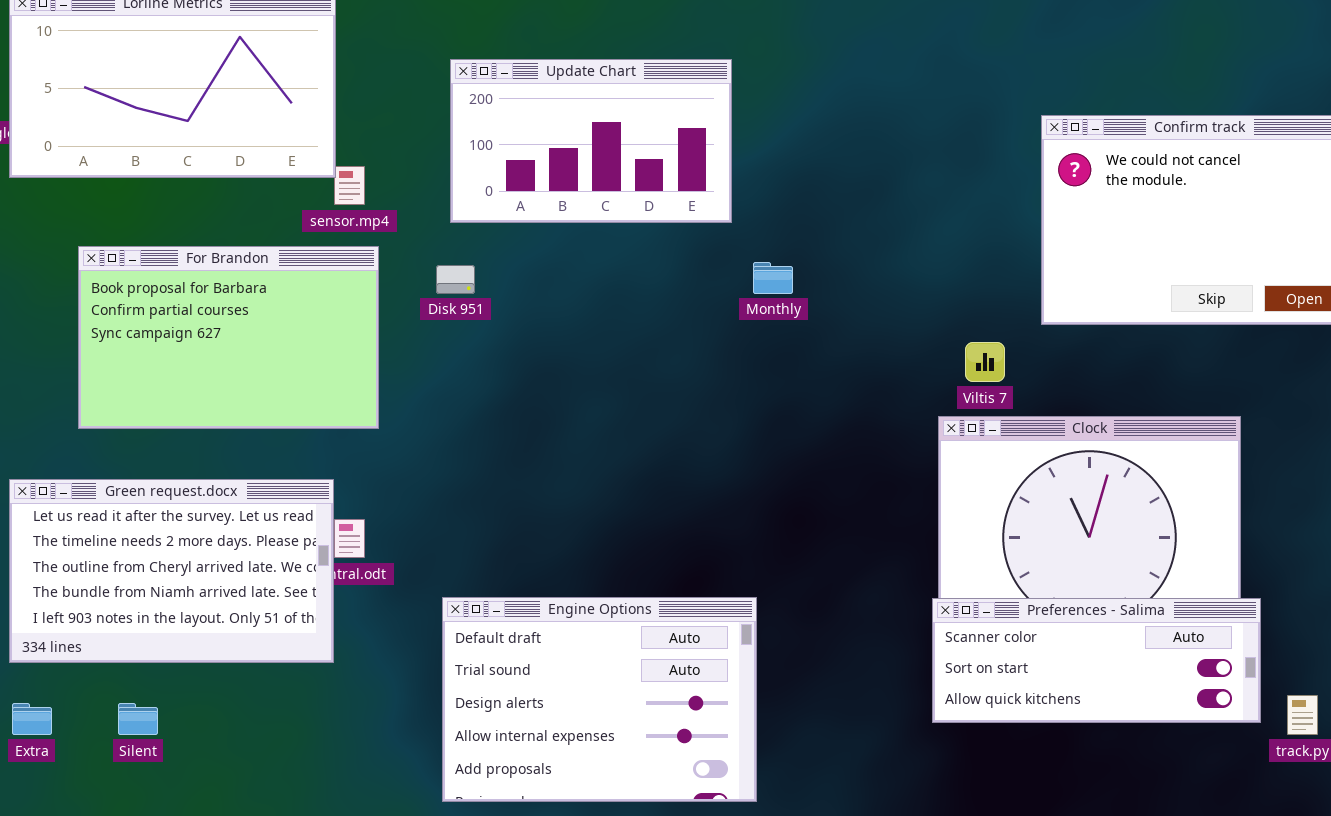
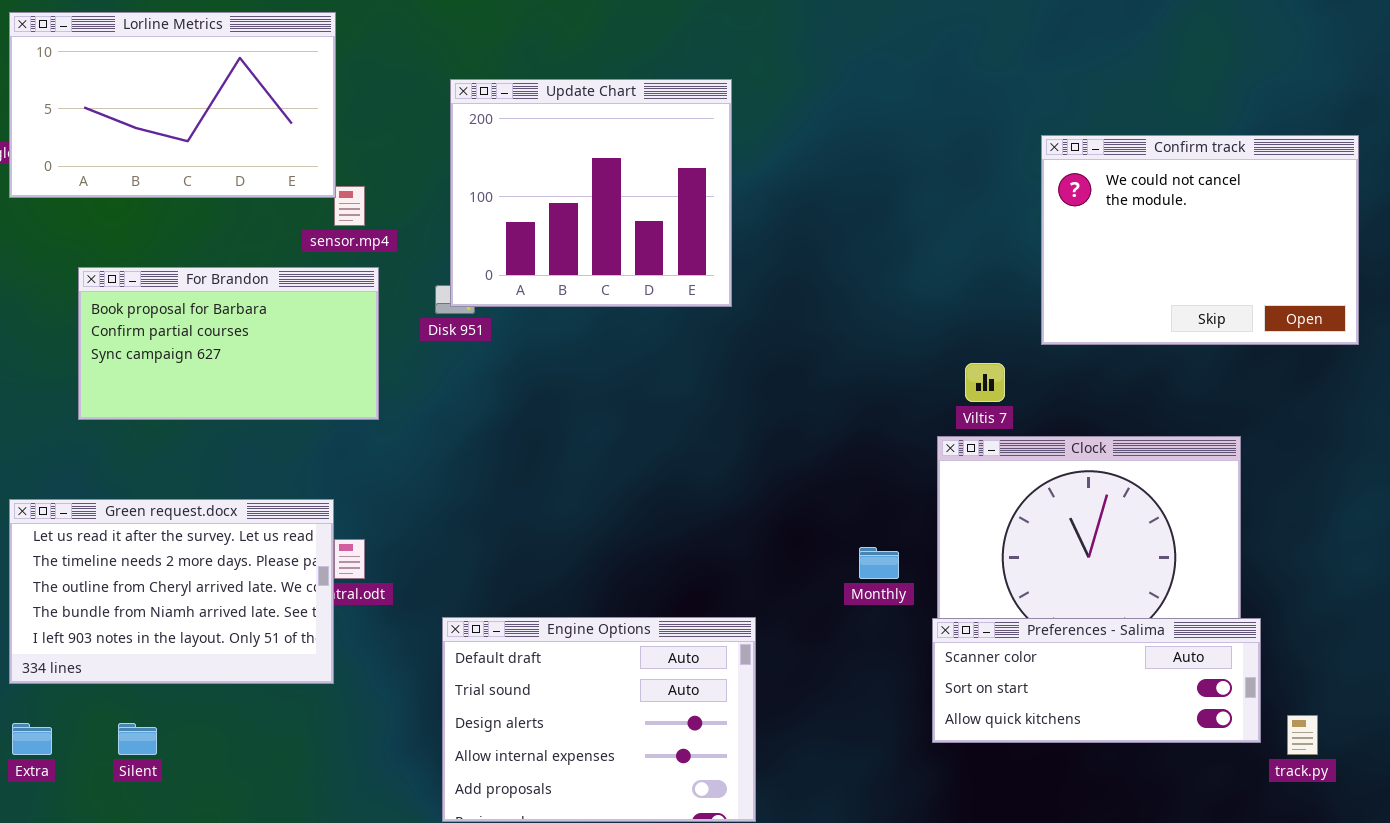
Update Chart: [450,59,732,223] -> [450,79,732,307], resized
For Brandon: [78,246,379,429] -> [78,267,379,420], resized
Monthly: [753,262,793,294] -> [859,547,899,579], moved

